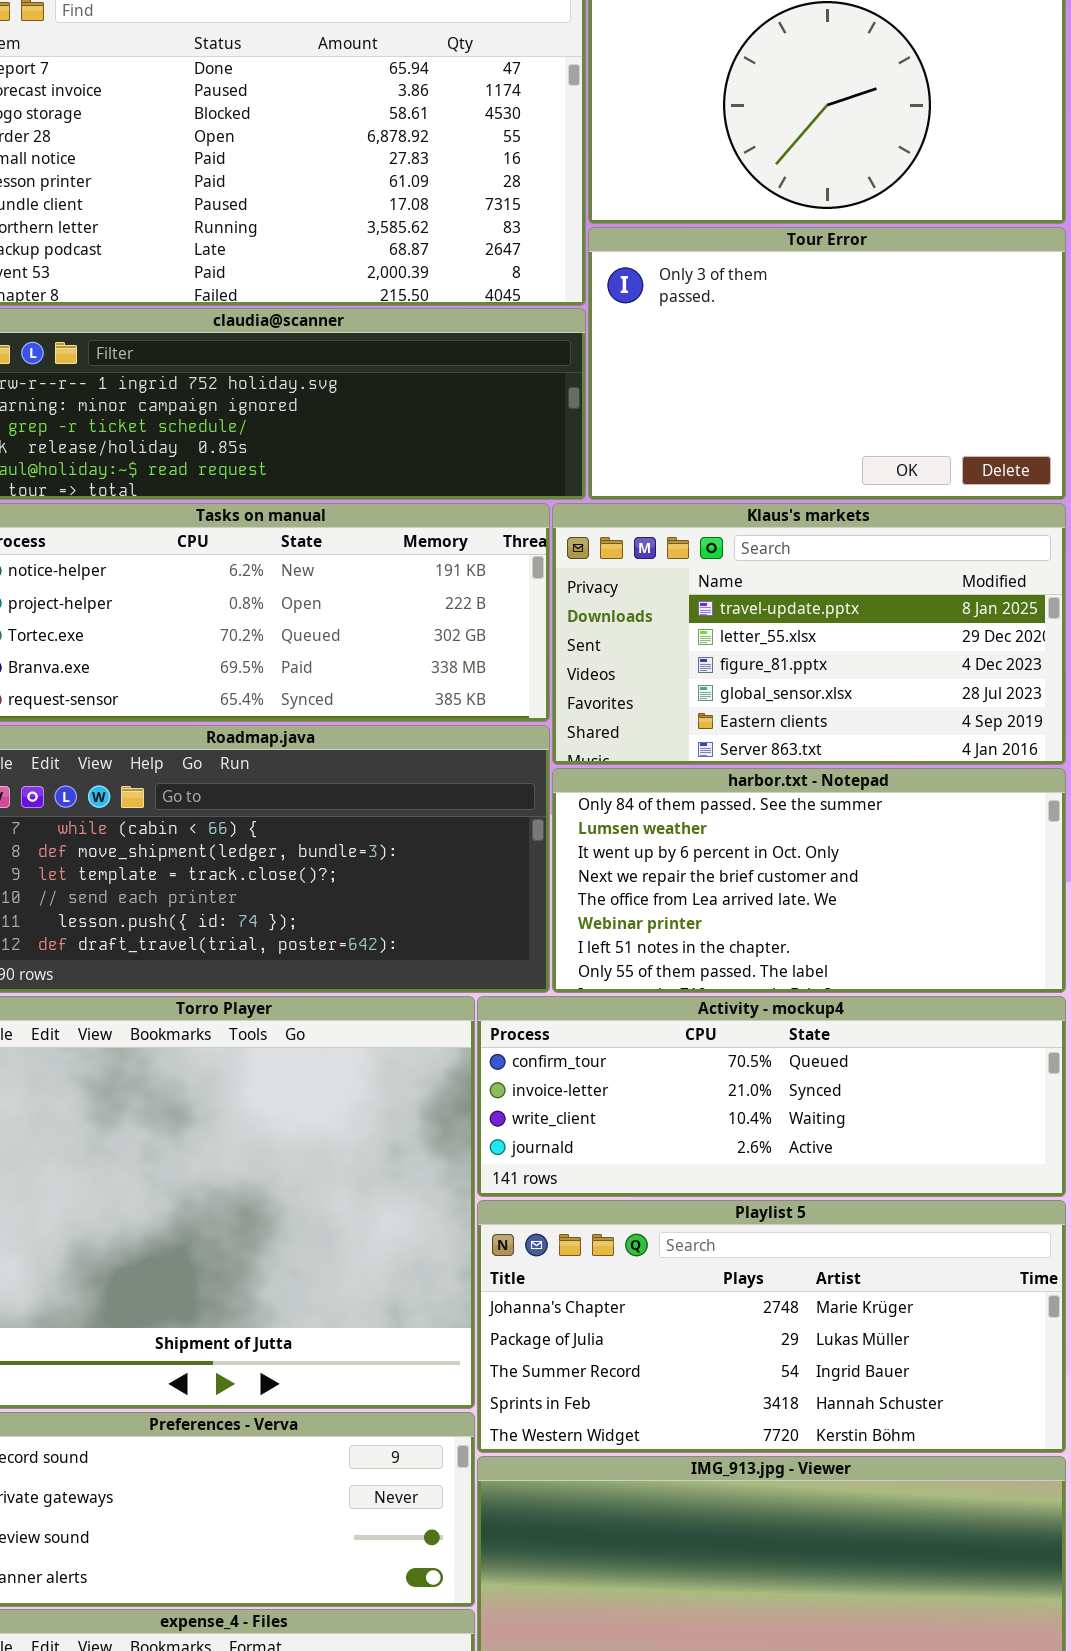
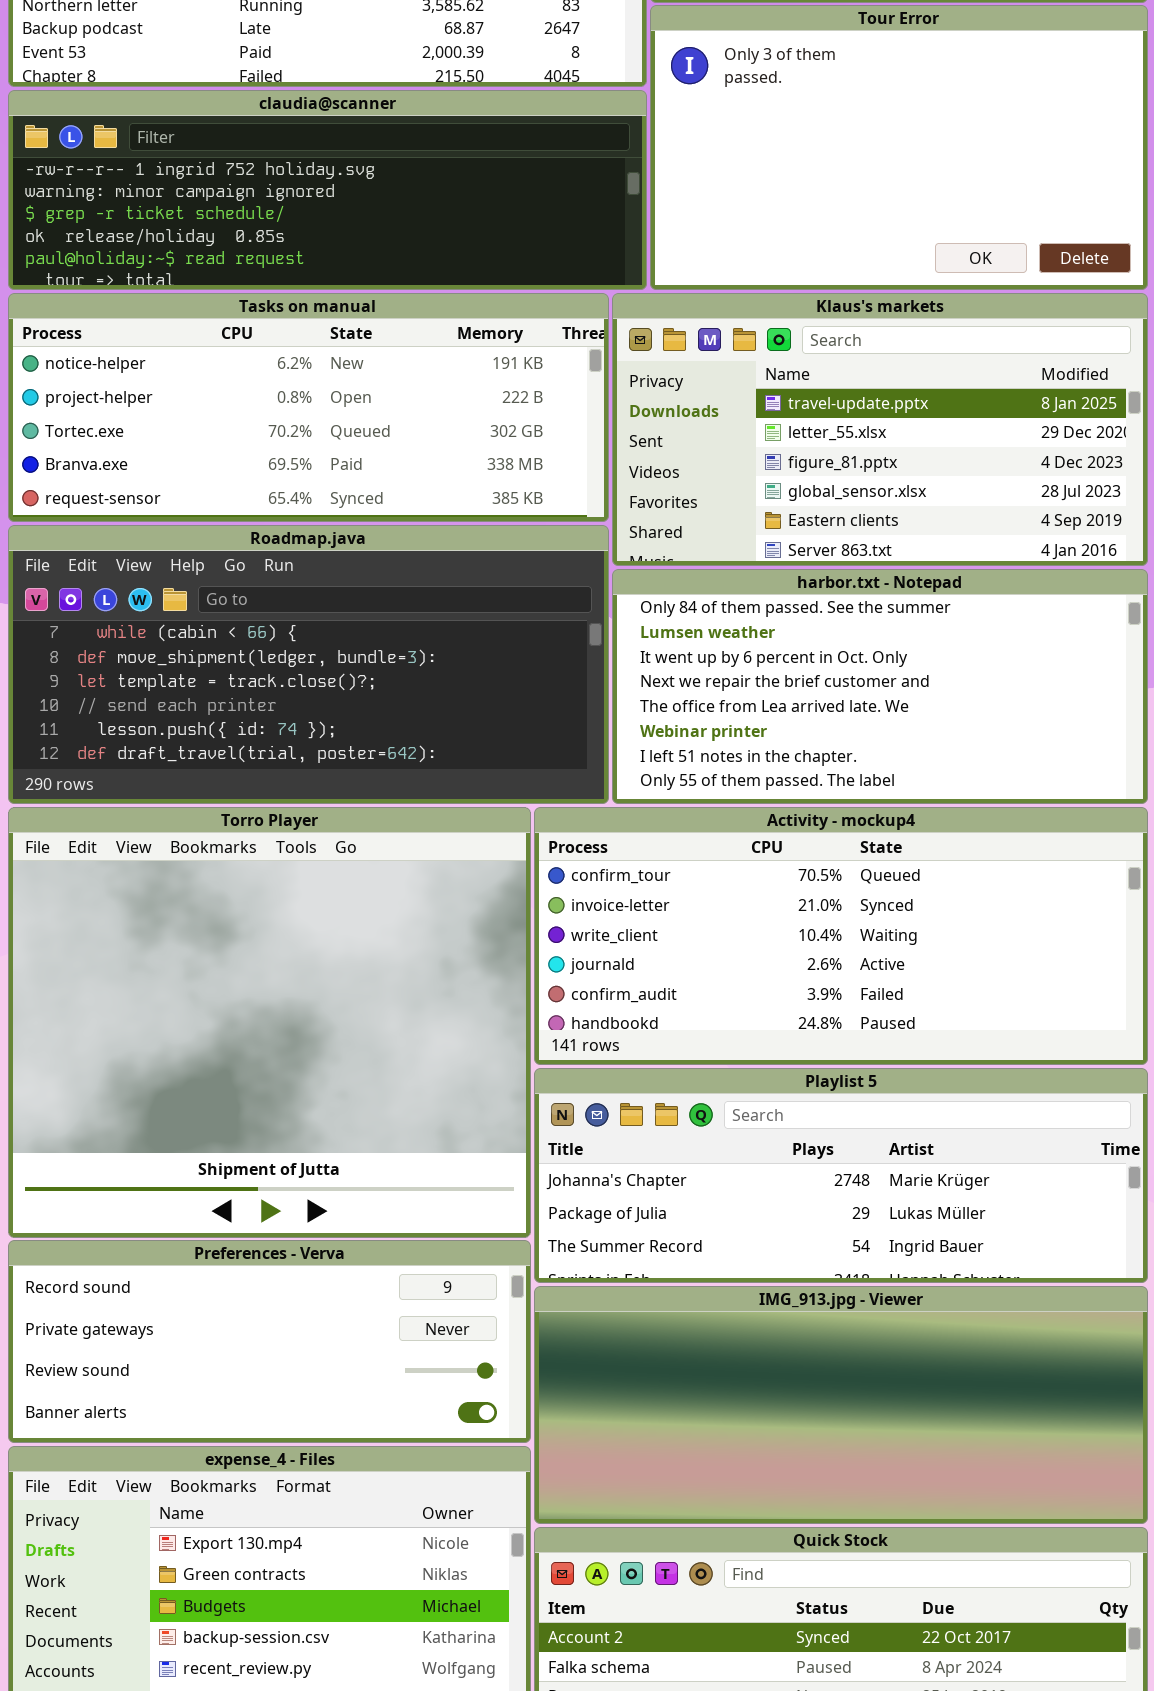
Activity - mockup4: [477,996,1066,1197] -> [534,807,1148,1065], resized
Playlist 5: [477,1200,1066,1453] -> [534,1068,1148,1283], resized

